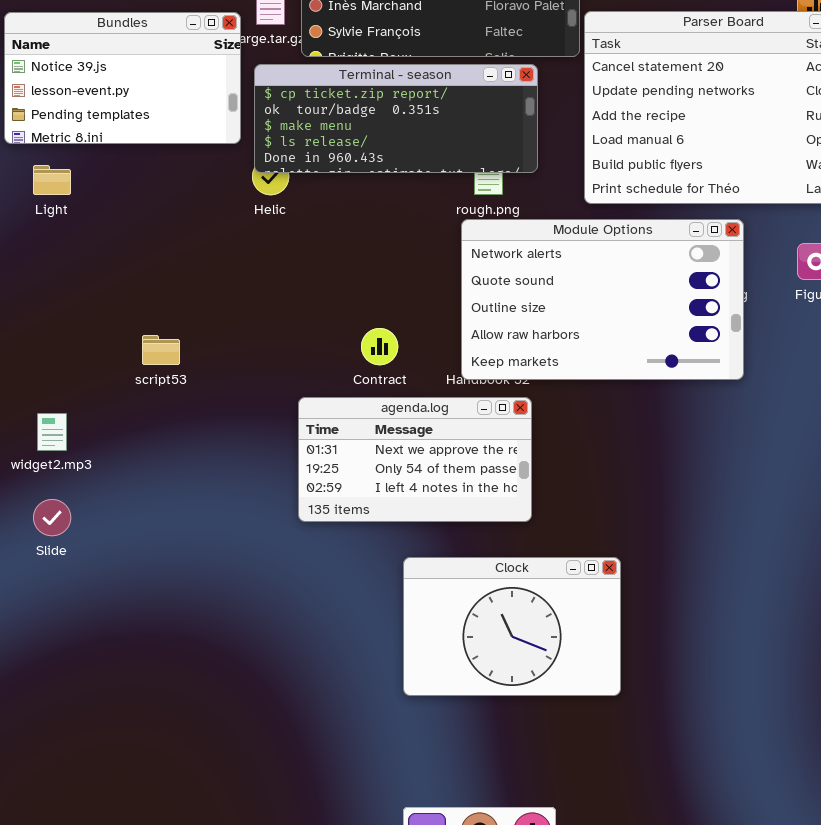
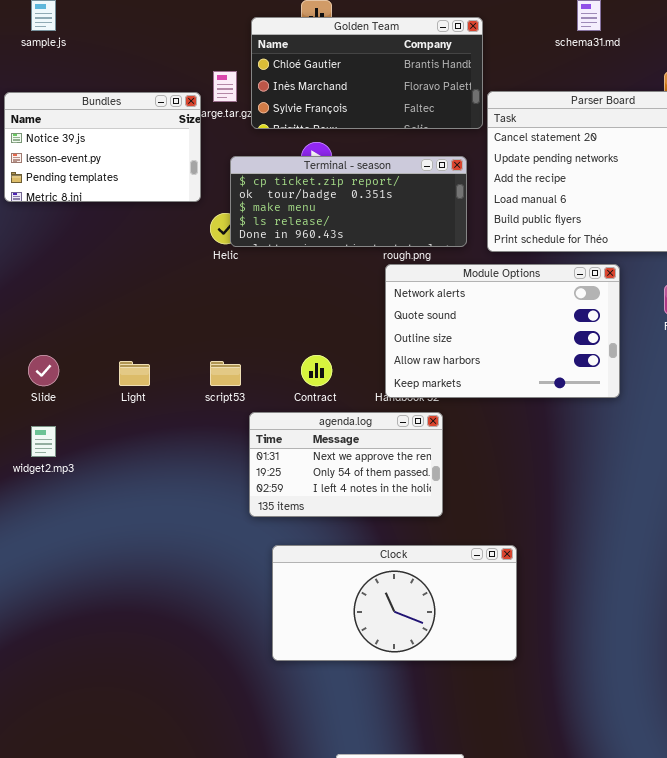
Terminal - season: [254,64,538,173] -> [230,156,467,247], moved
Light: [33,165,71,195] -> [119,361,150,386], moved
script53: [142,335,180,365] -> [210,361,241,386], moved
Slide: [33,499,71,536] -> [28,355,59,386], moved
Clock: [403,557,621,696] -> [272,545,517,661], resized

